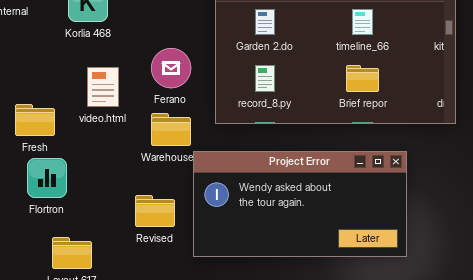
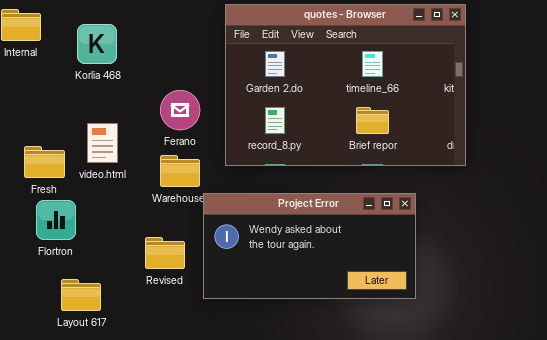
video.html: [87,67,119,107] -> [87,123,118,163], moved

